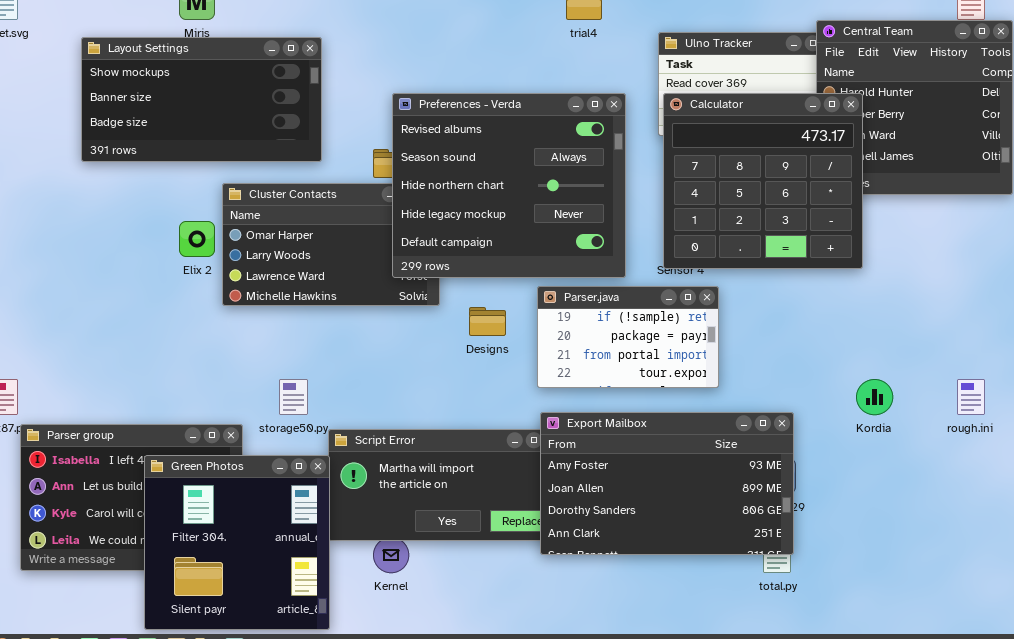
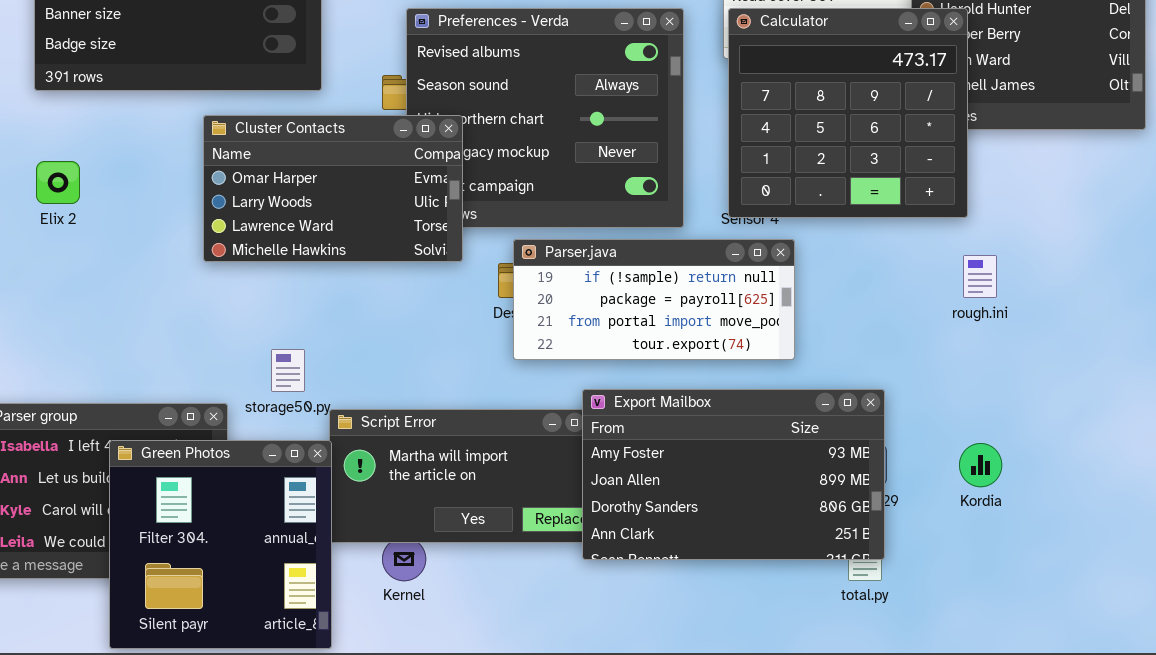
Cluster Contacts: [222,183,440,306] -> [203,115,463,262], raised
Elix 2: [179,221,215,257] -> [36,161,80,204], moved
Parser.java: [537,286,719,388] -> [513,239,795,360], resized
Kordia: [856,379,893,415] -> [959,443,1002,487], moved
rough.ini: [957,379,985,415] -> [963,255,997,298], moved

